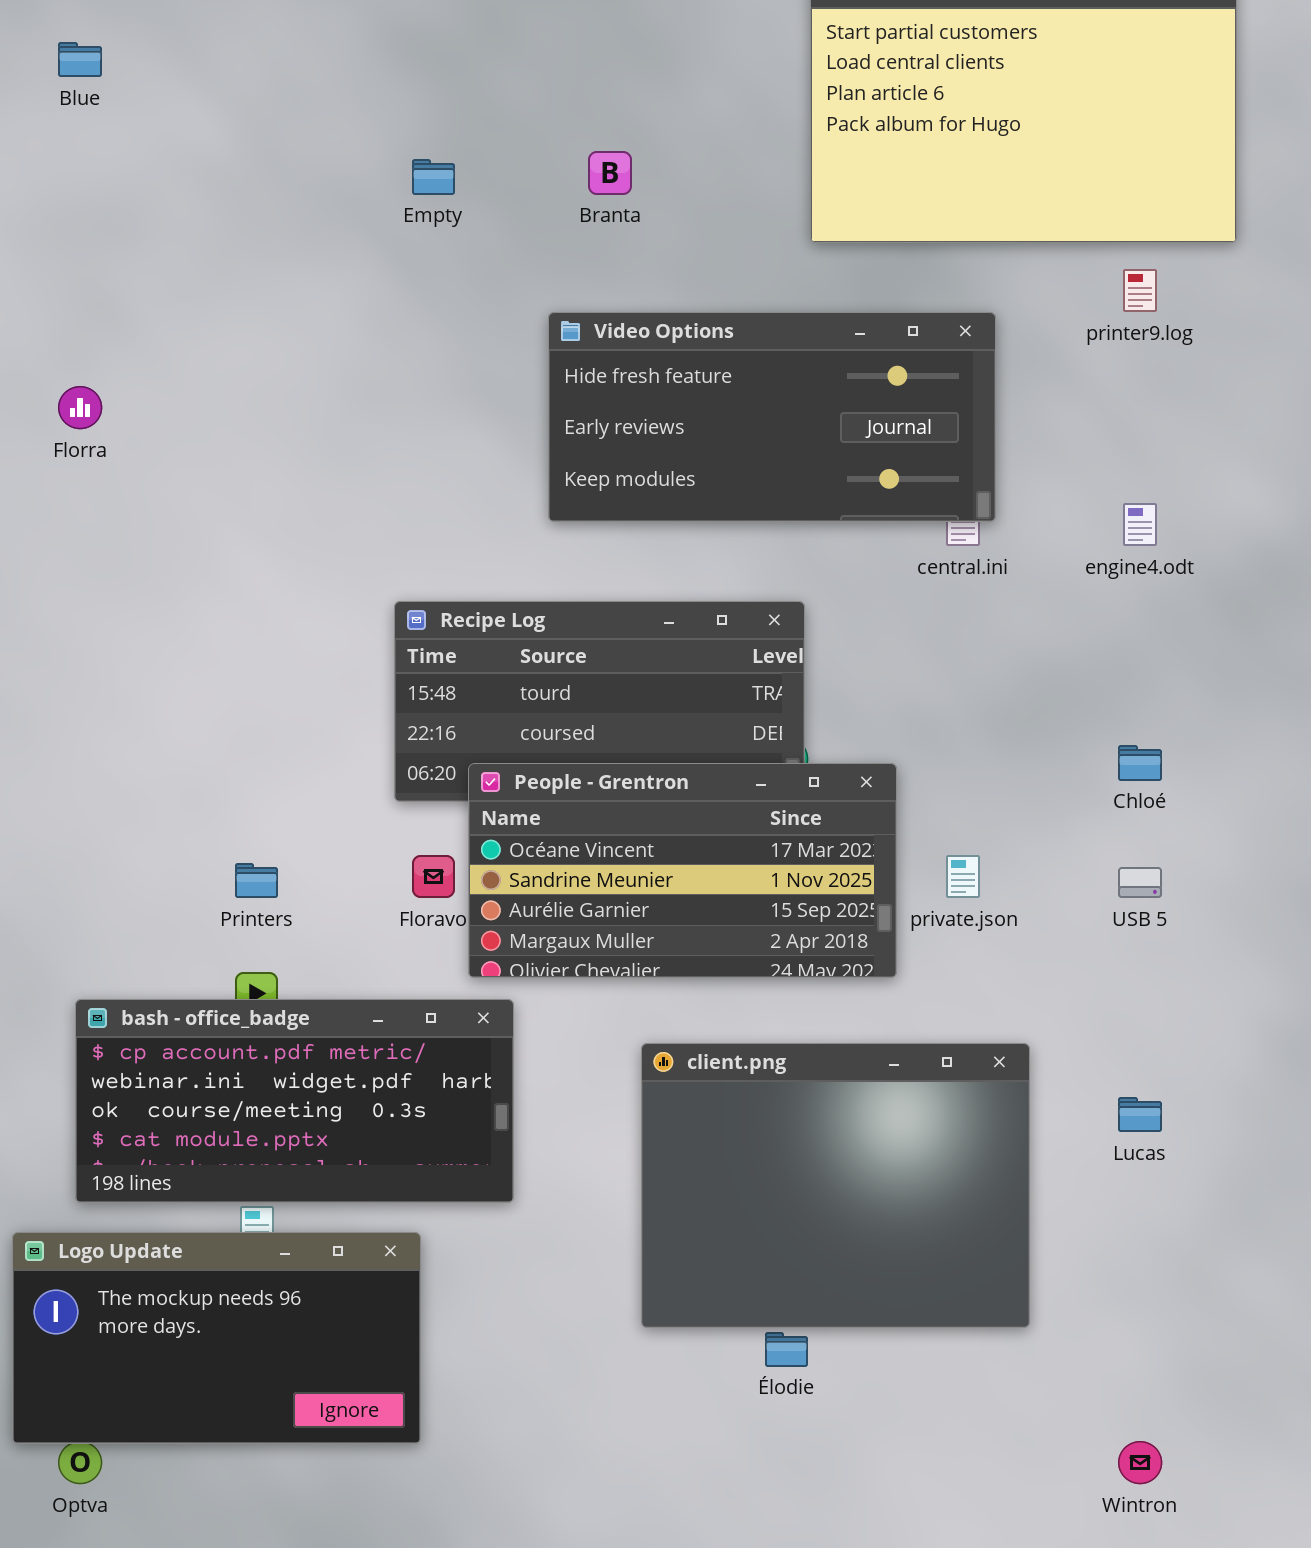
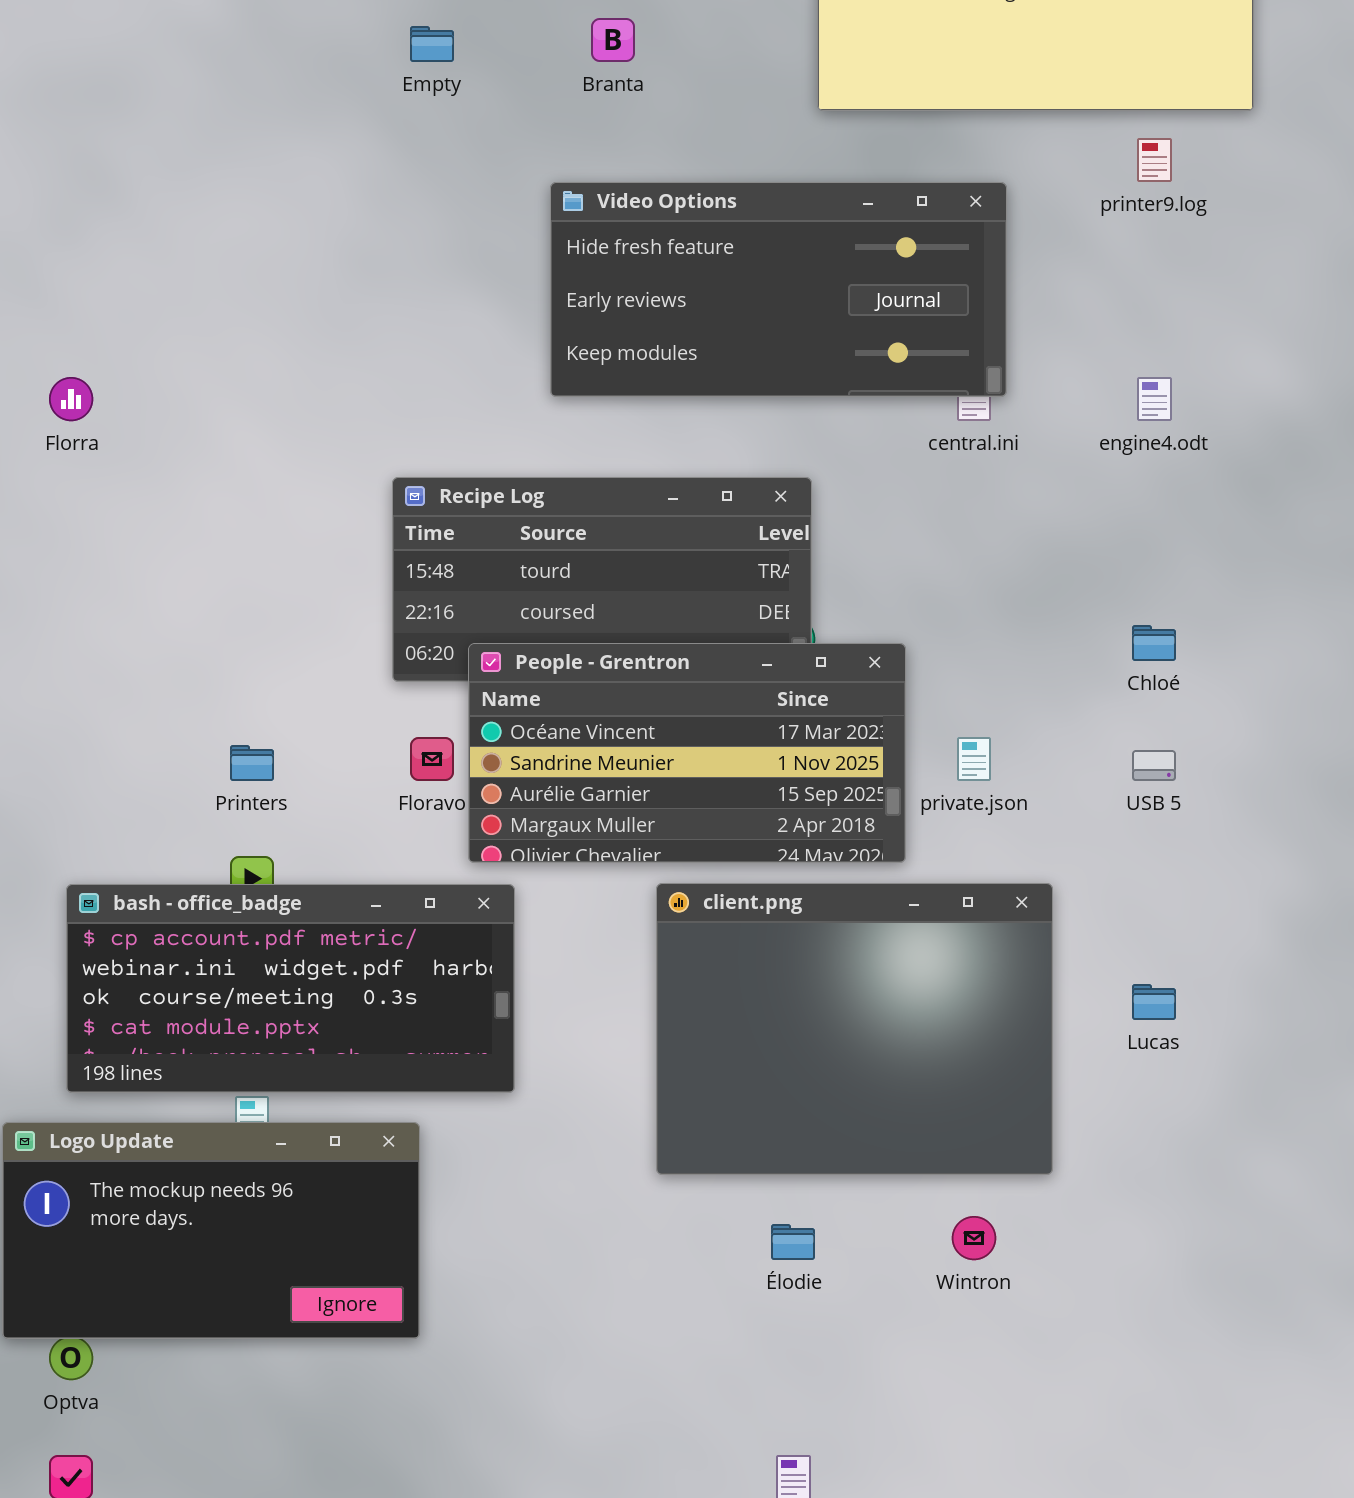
Florra: [58,386,102,429] -> [49,377,93,421], moved
client.png: [641,1043,1030,1328] -> [656,883,1053,1175], moved
Wintron: [1118,1441,1162,1484] -> [952,1216,996,1260], moved

